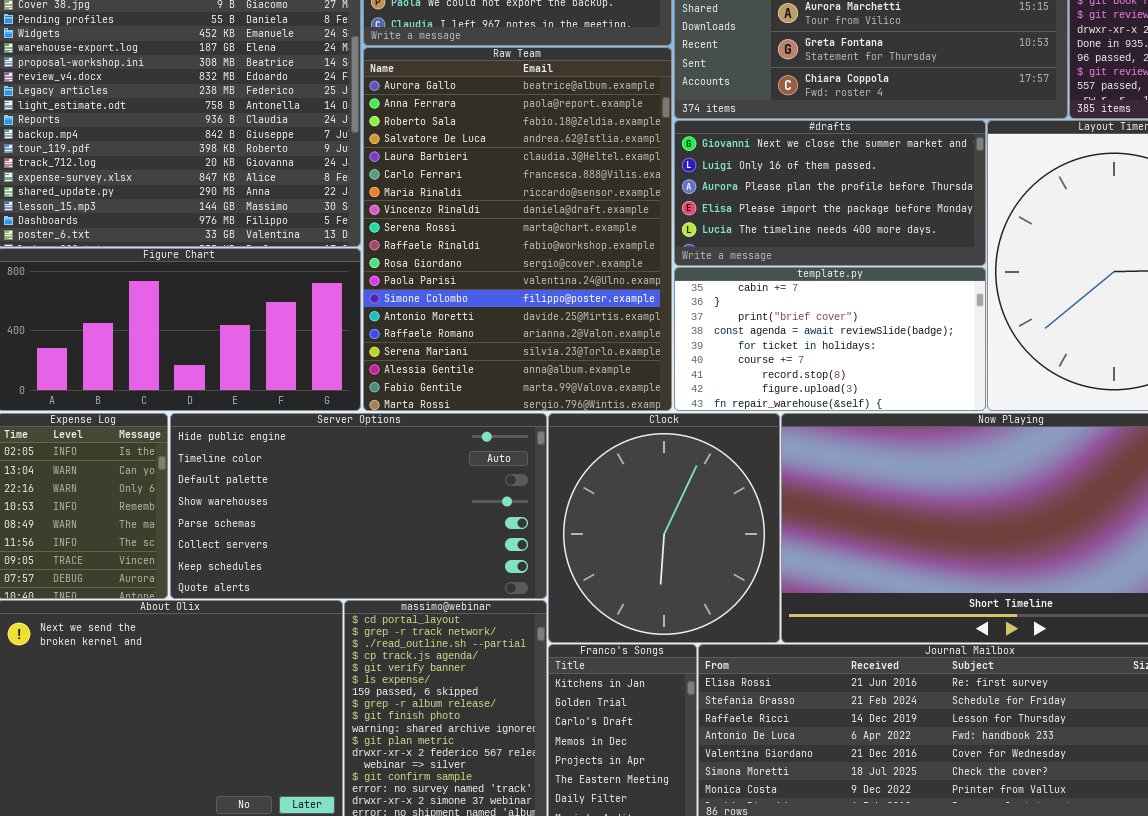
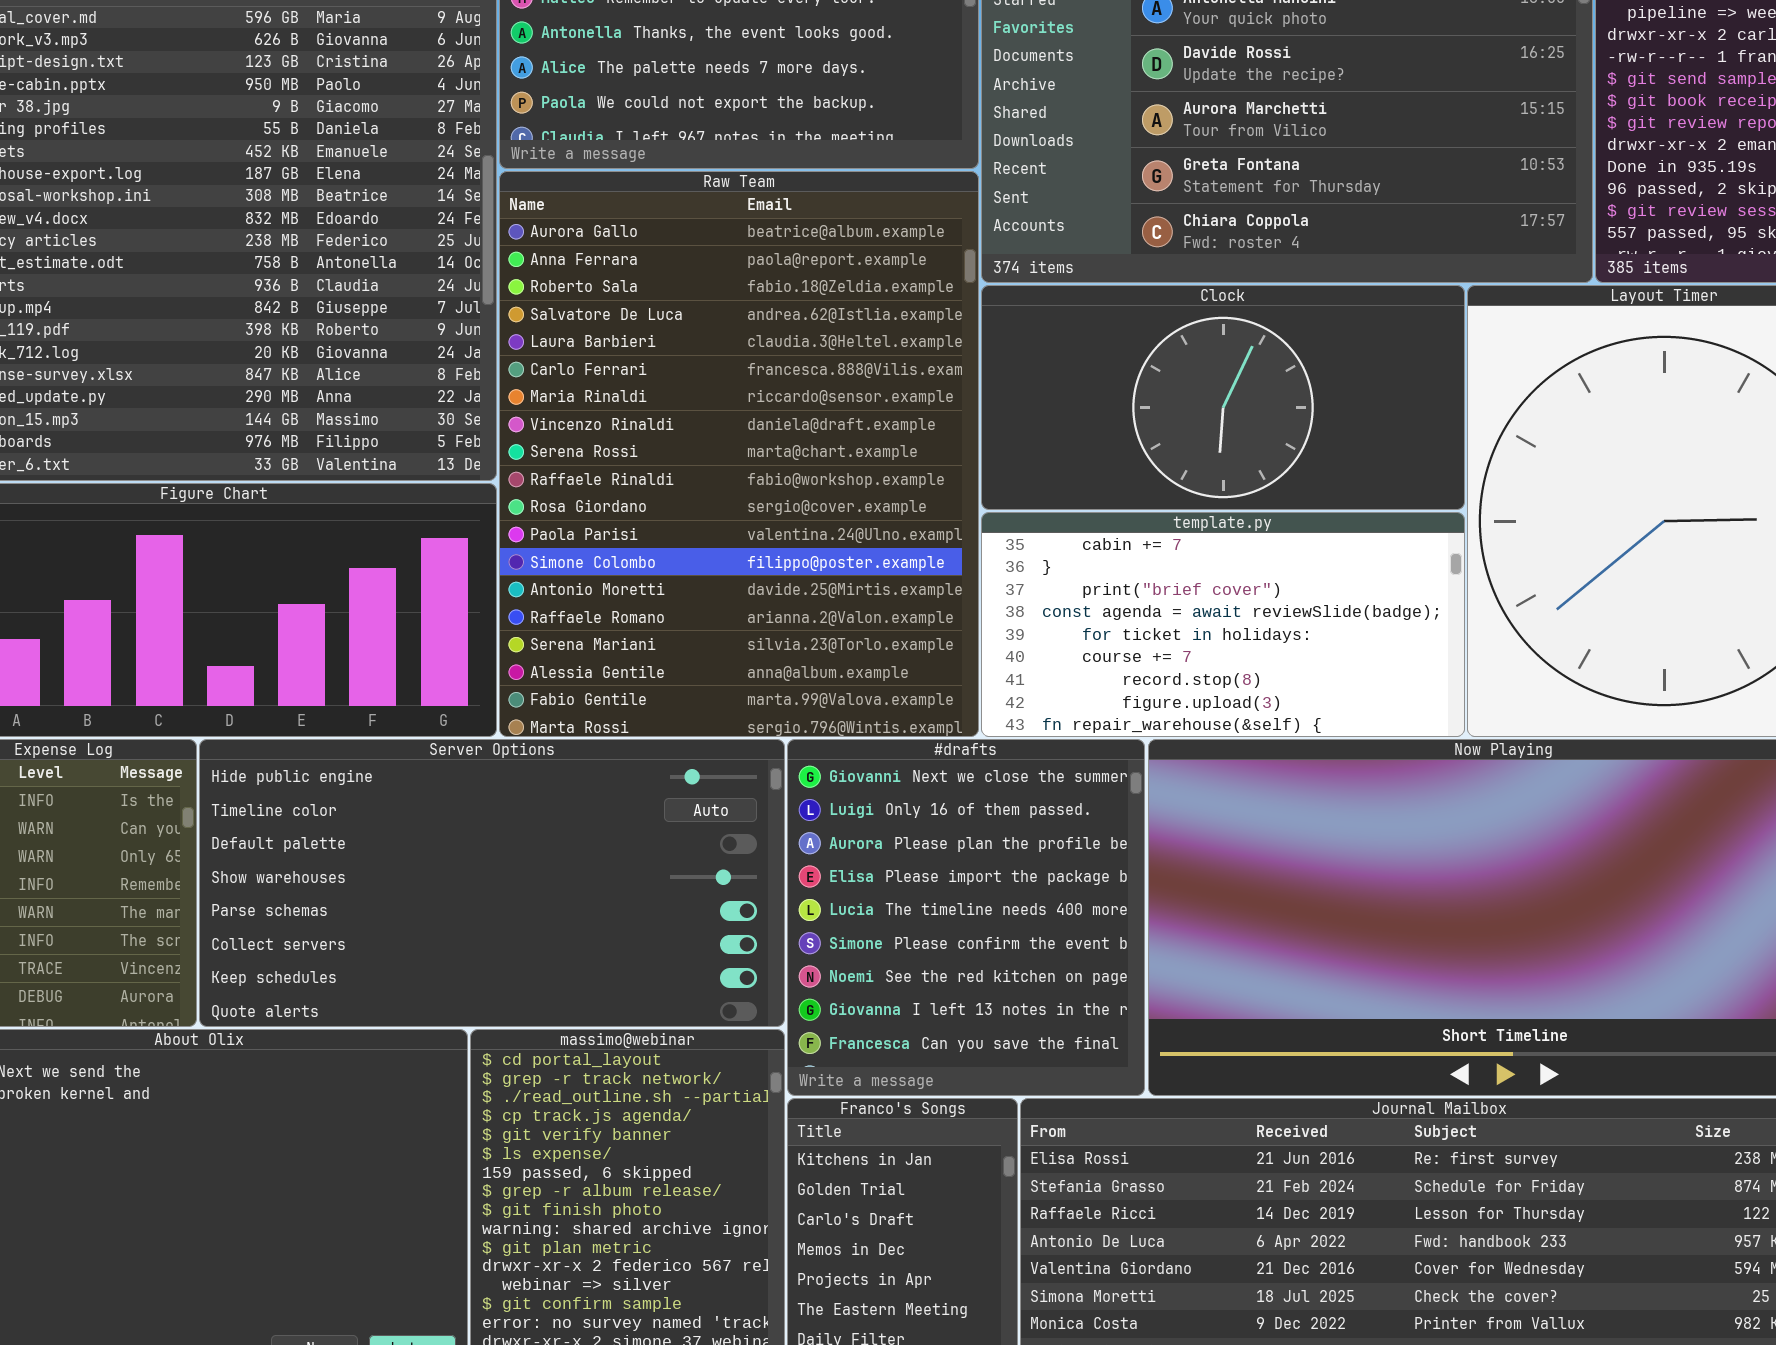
#drafts: [674,120,986,266] -> [787,739,1145,1096], moved, resized
Clock: [548,413,780,643] -> [981,285,1465,510], moved, resized

